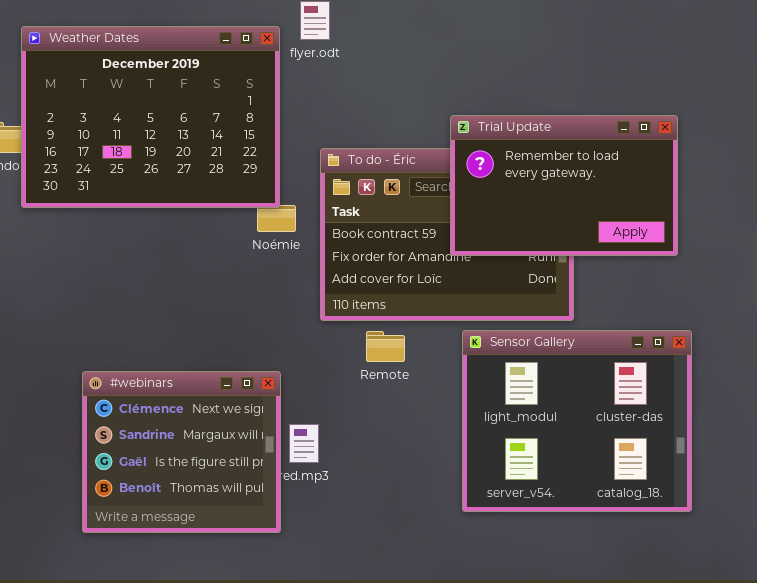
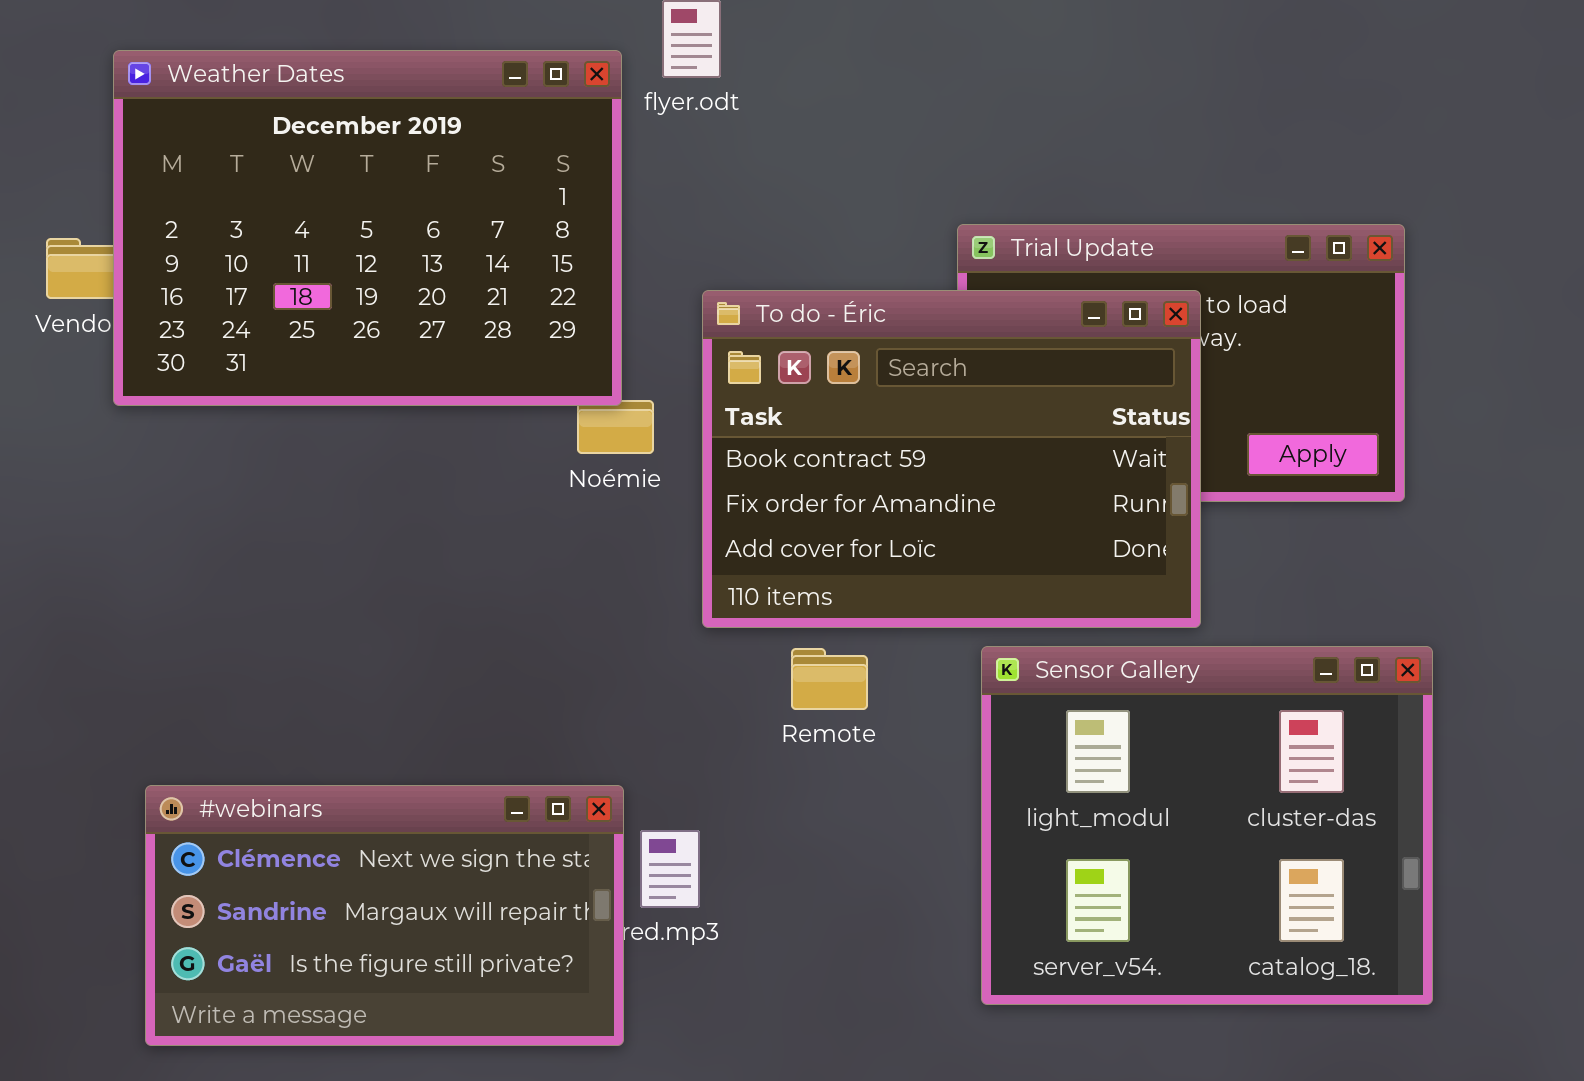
To do - Éric: [320,148,574,321] -> [702,290,1201,628], raised
#webinars: [82,371,281,533] -> [145,785,624,1046], resized

